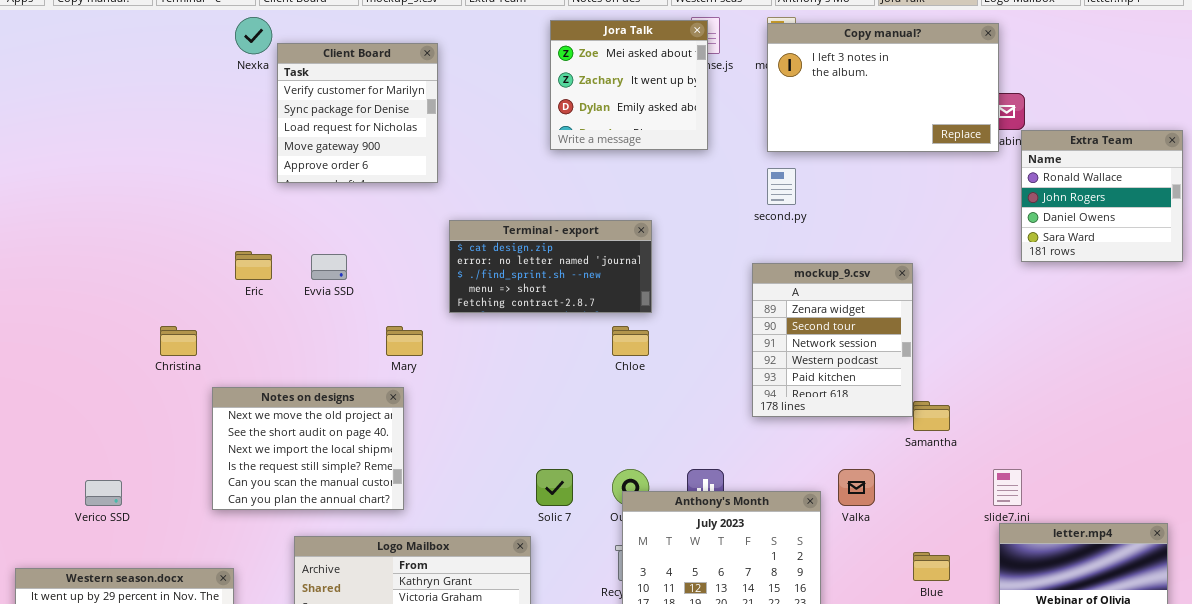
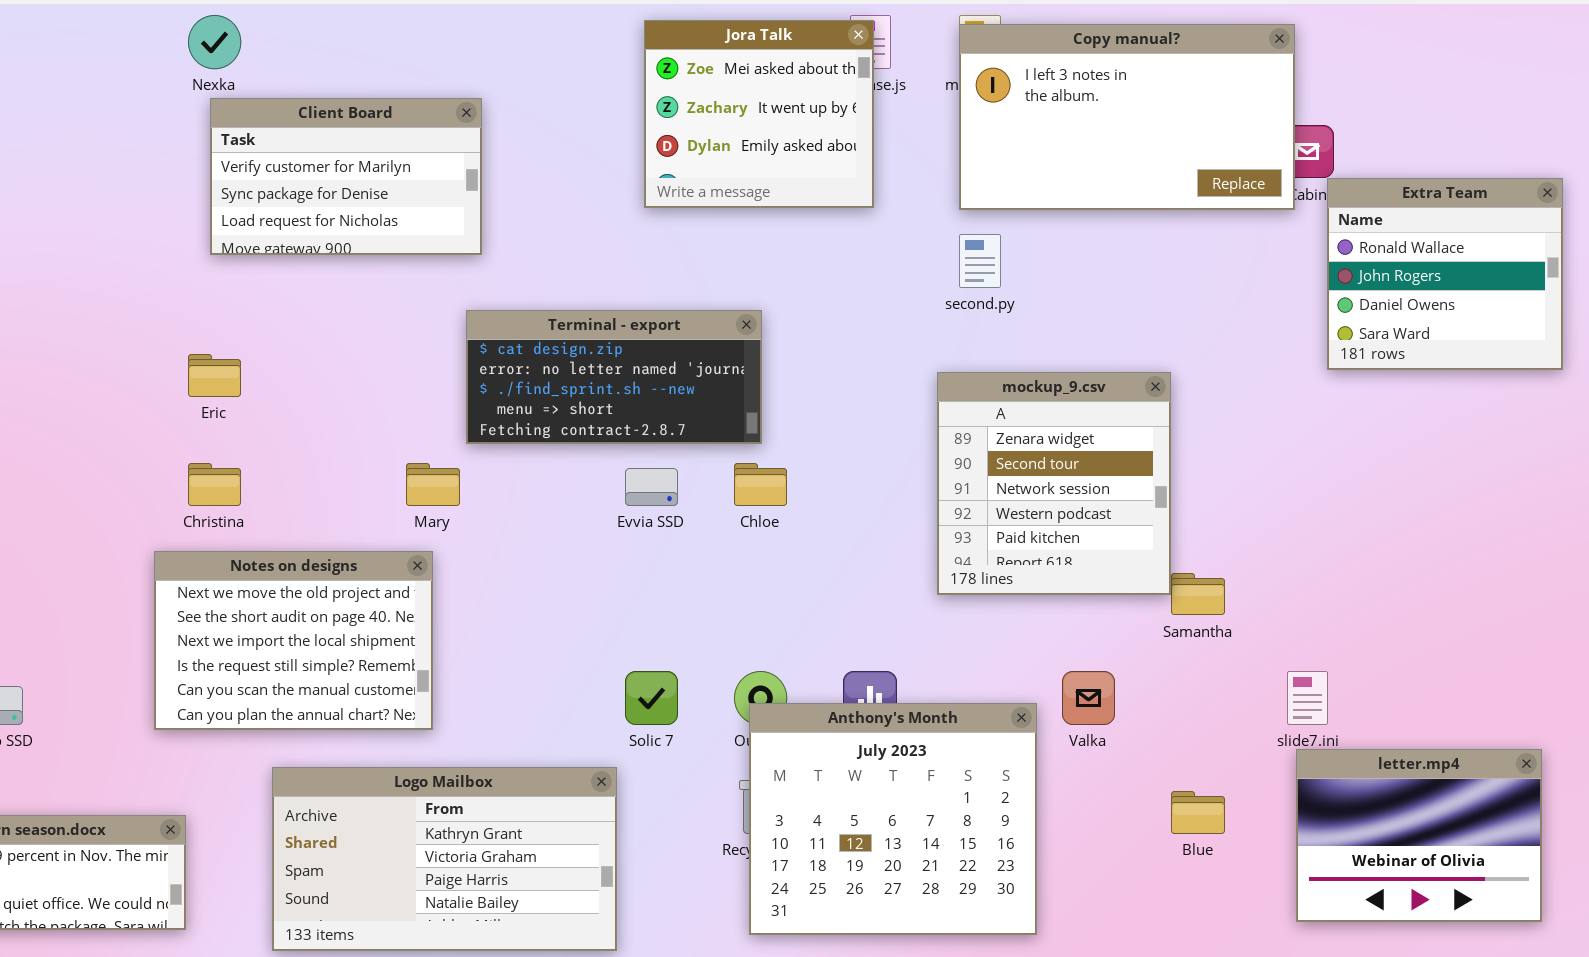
Client Board: [277,43,438,183] -> [210,98,482,255], resized
Terminal - export: [449,220,652,313] -> [466,310,762,444], moved
Evvia SSD: [311,254,347,280] -> [625,468,678,506], moved
Christina: [160,326,197,356] -> [188,463,241,506], moved

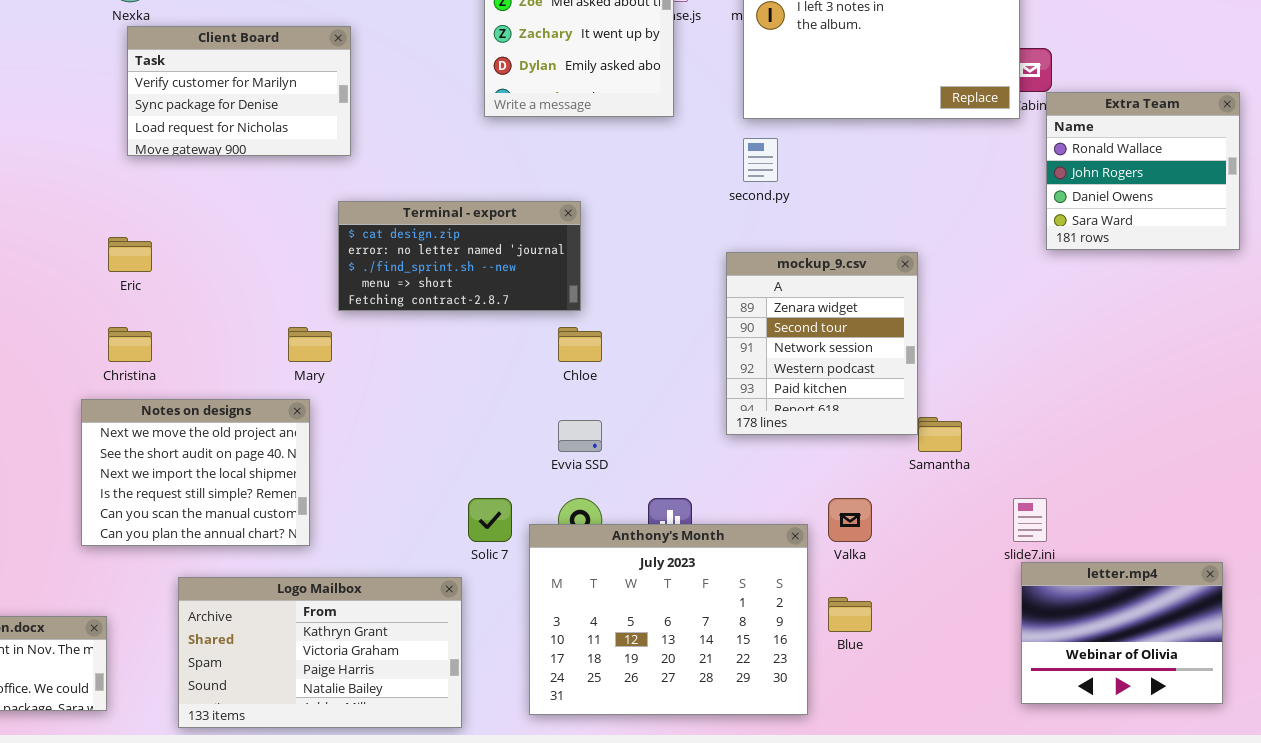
Evvia SSD: [625,468,678,506] -> [558,420,602,452], moved
Anthony's Month: [749,703,1037,935] -> [529,524,808,715], resized
Blue: [1171,791,1225,834] -> [828,597,872,632], moved

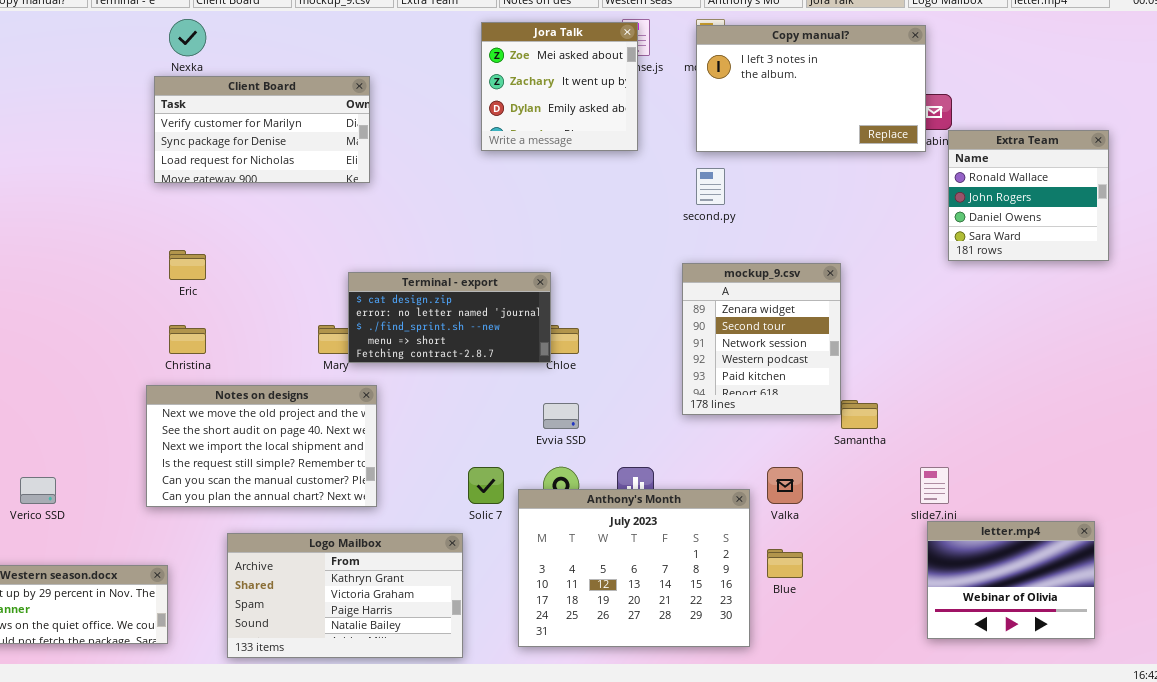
Client Board: [127,26,351,156] -> [154,76,370,183], resized
Terminal - export: [338,201,581,311] -> [348,272,551,363], moved
Notes on designs: [81,399,310,546] -> [146,385,377,507], resized

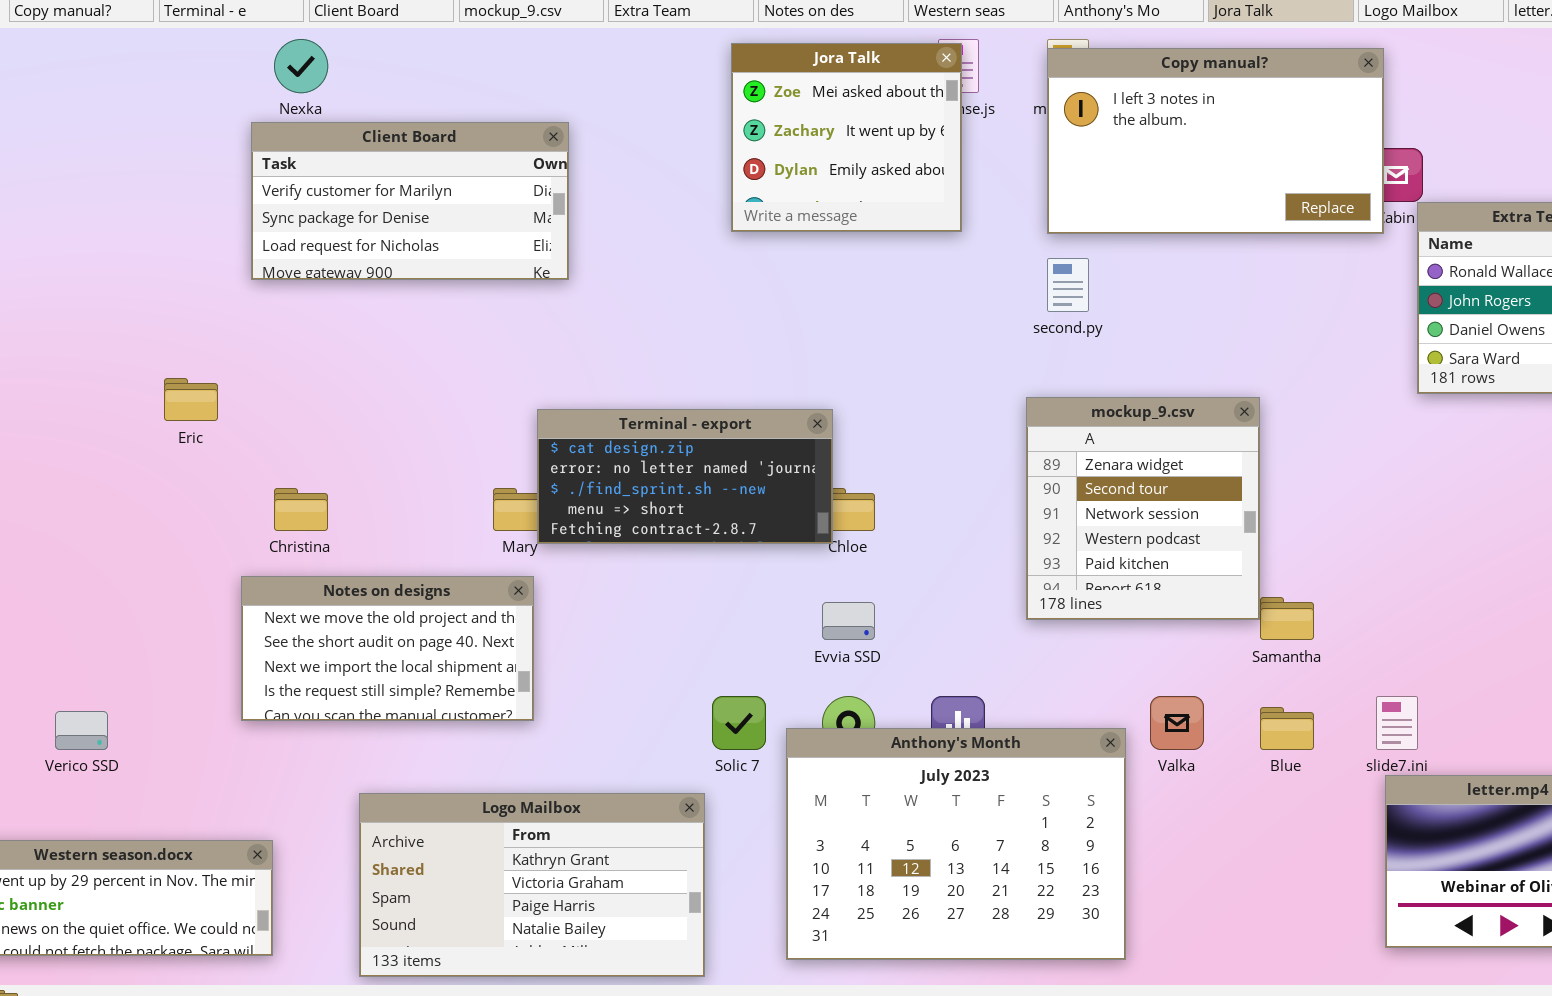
Eric: [169,250,206,280] -> [164,378,218,421], moved
Notes on designs: [146,385,377,507] -> [241,576,534,721], resized
Blue: [767,549,803,578] -> [1260,707,1314,750], moved

